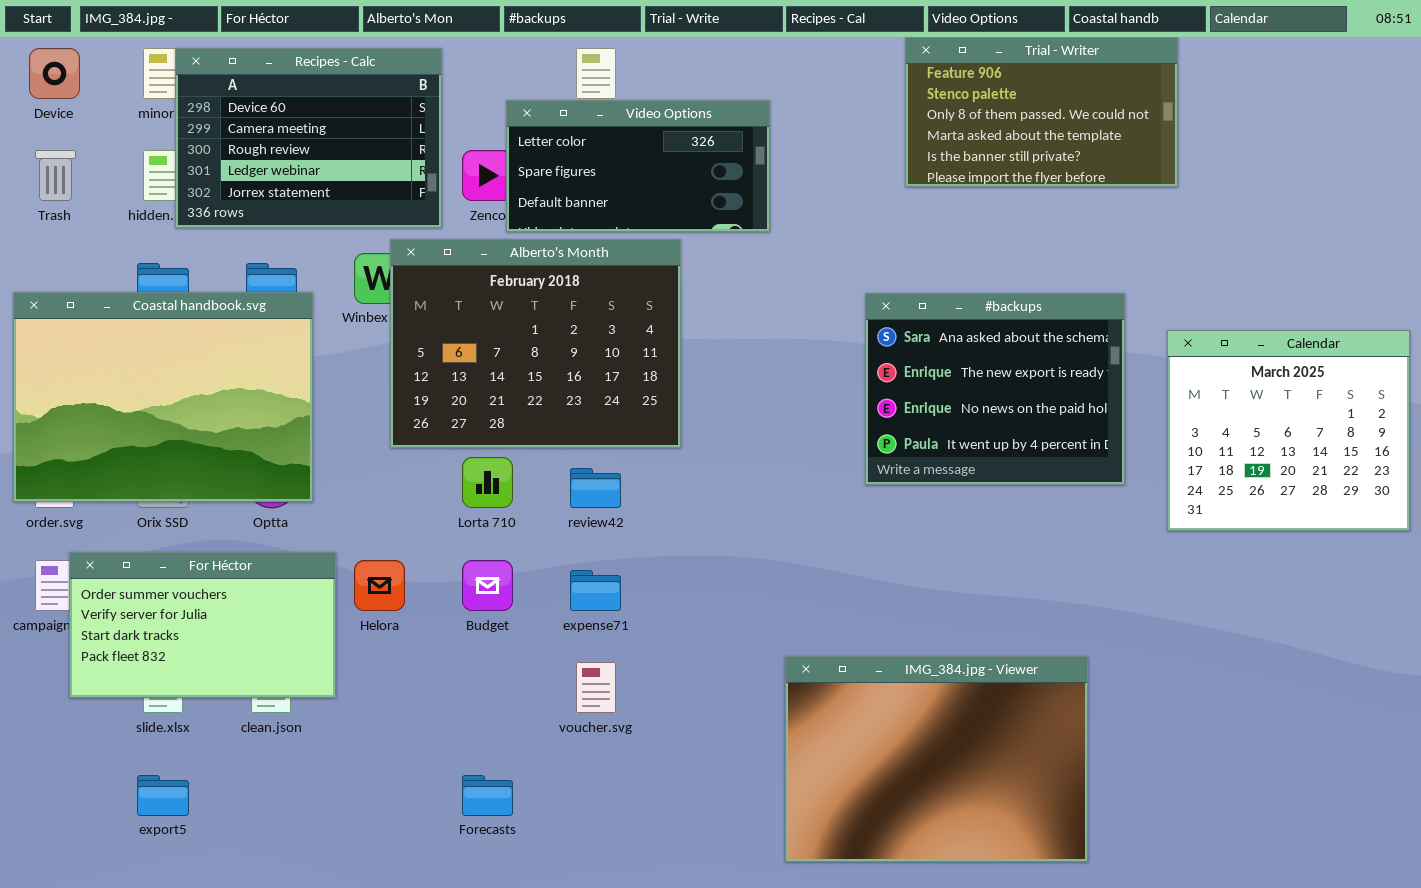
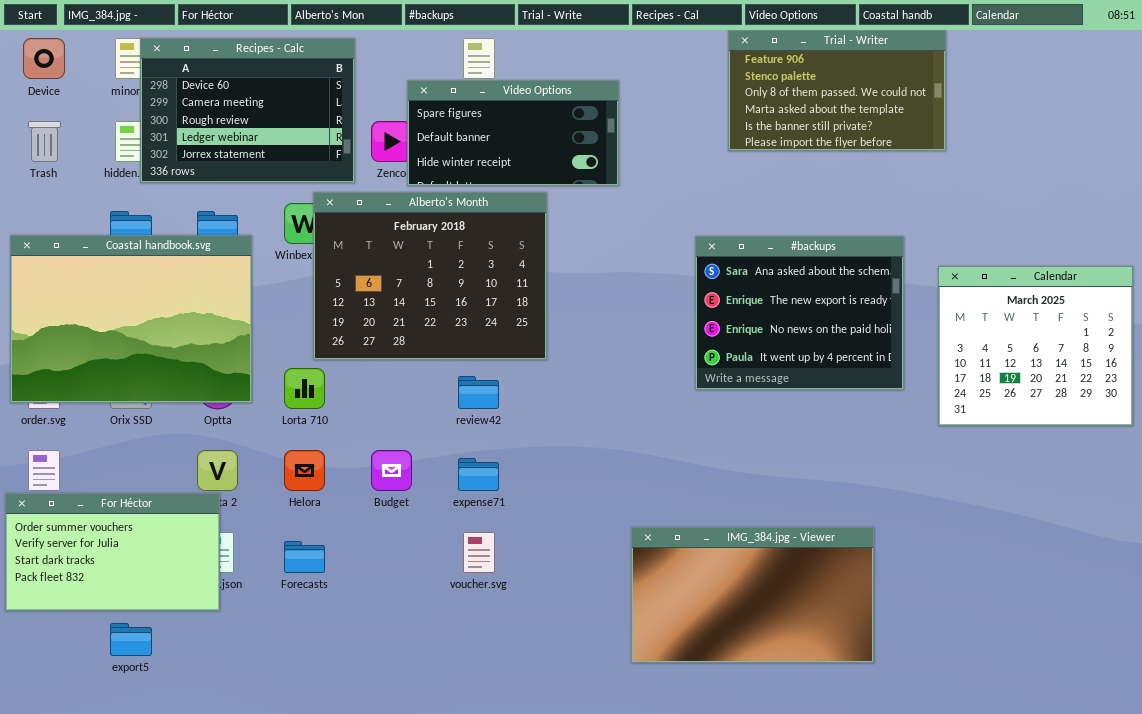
Video Options: [506,100,770,232] -> [407,80,619,186], scrolled down 1 row
Lorta 710: [462,457,513,508] -> [284,368,325,409], moved
For Héctor: [69,552,336,698] -> [5,493,220,611], moved
IMG_384.jpg - Viewer: [785,656,1088,862] -> [631,527,874,663], resized
Forecasts: [462,775,513,816] -> [284,541,325,573], moved

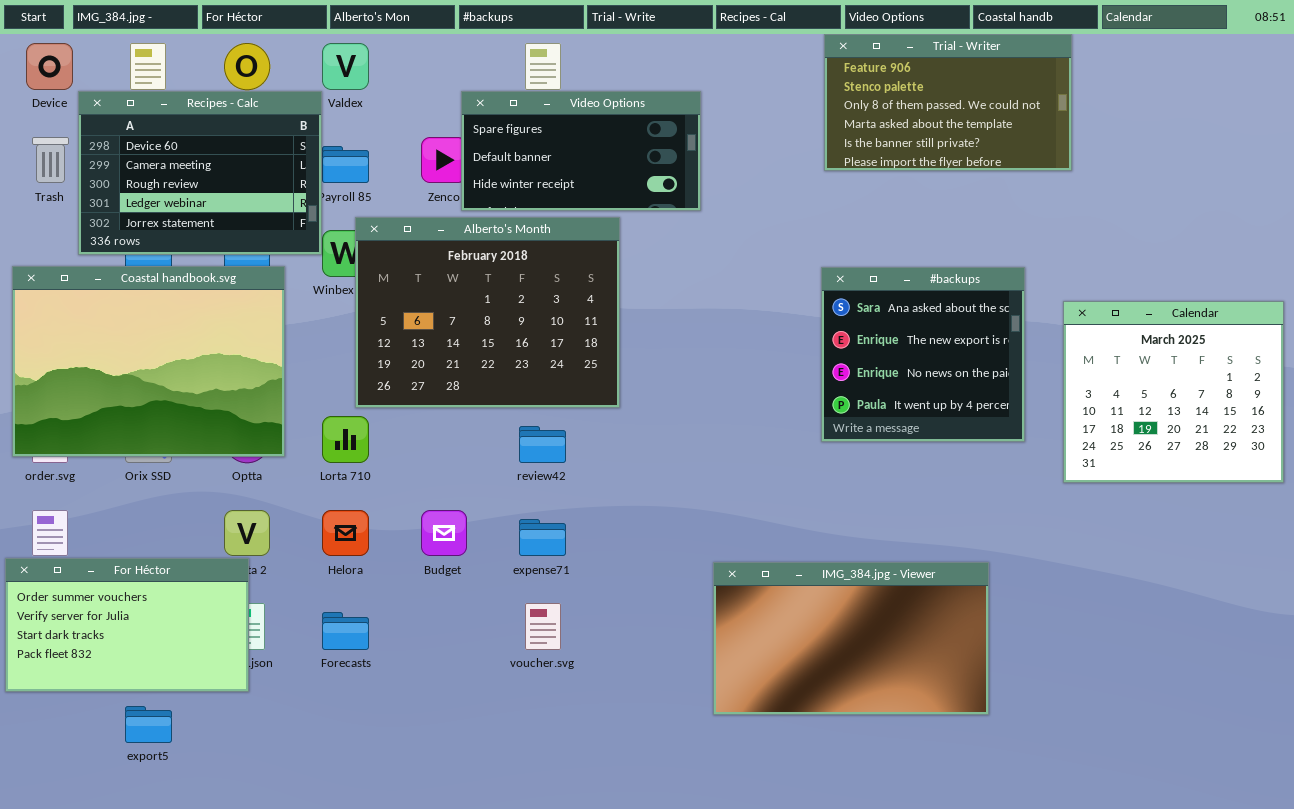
Recipes - Calc: [140,38,355,183] -> [78,91,322,255], moved
#backups: [695,236,904,390] -> [821,267,1025,442], resized
IMG_384.jpg - Viewer: [631,527,874,663] -> [713,562,989,715], moved

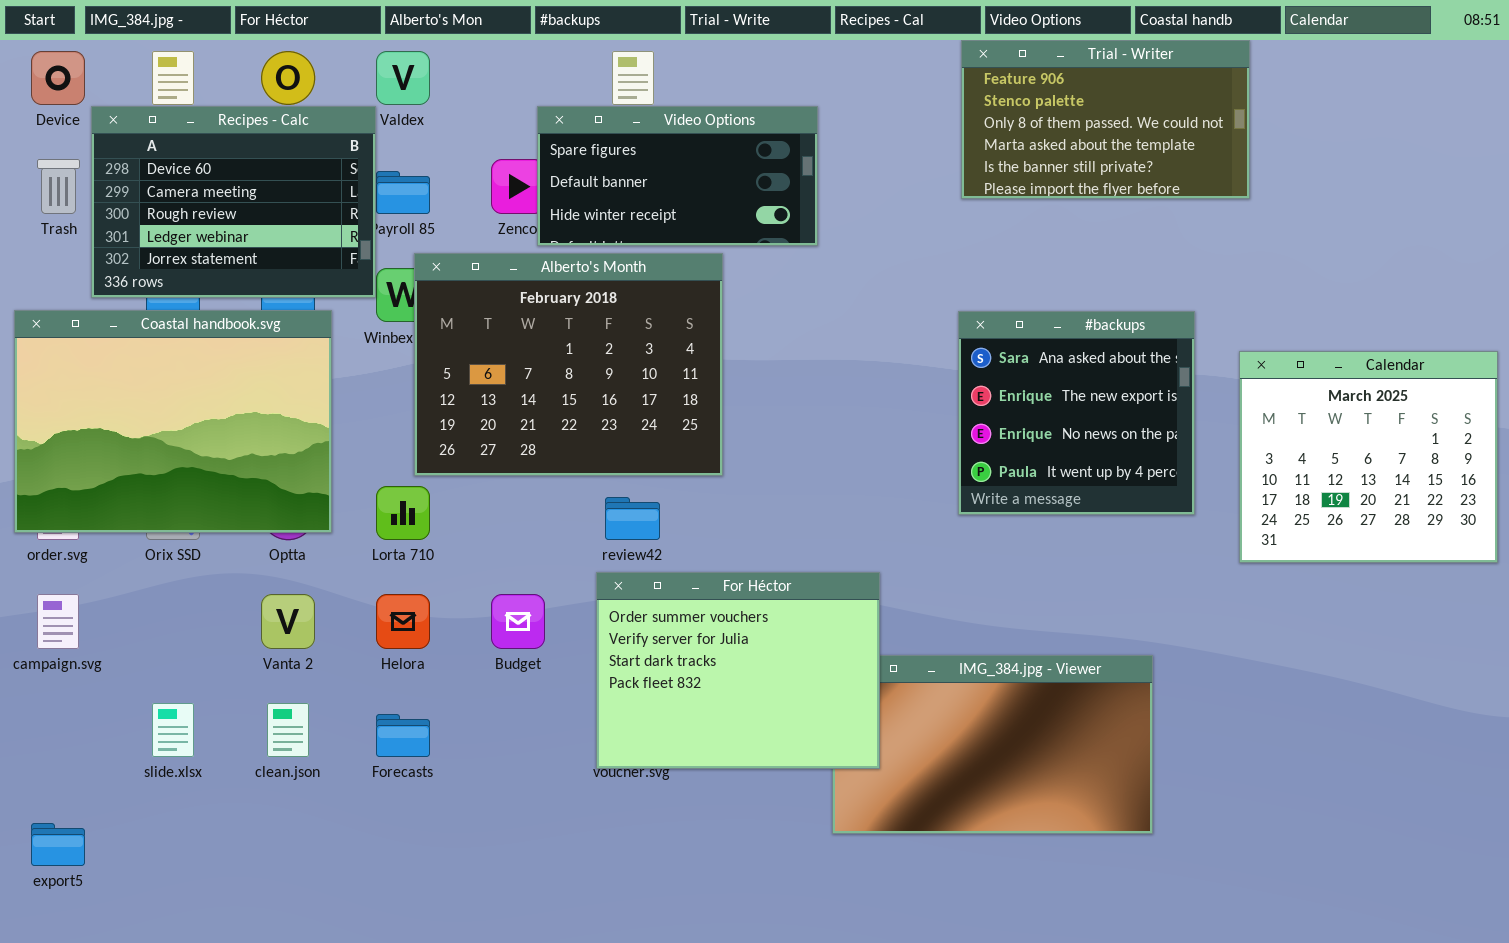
For Héctor: [5,558,249,692] -> [596,572,880,769], moved, resized
export5: [125,706,172,743] -> [31,823,85,866], moved

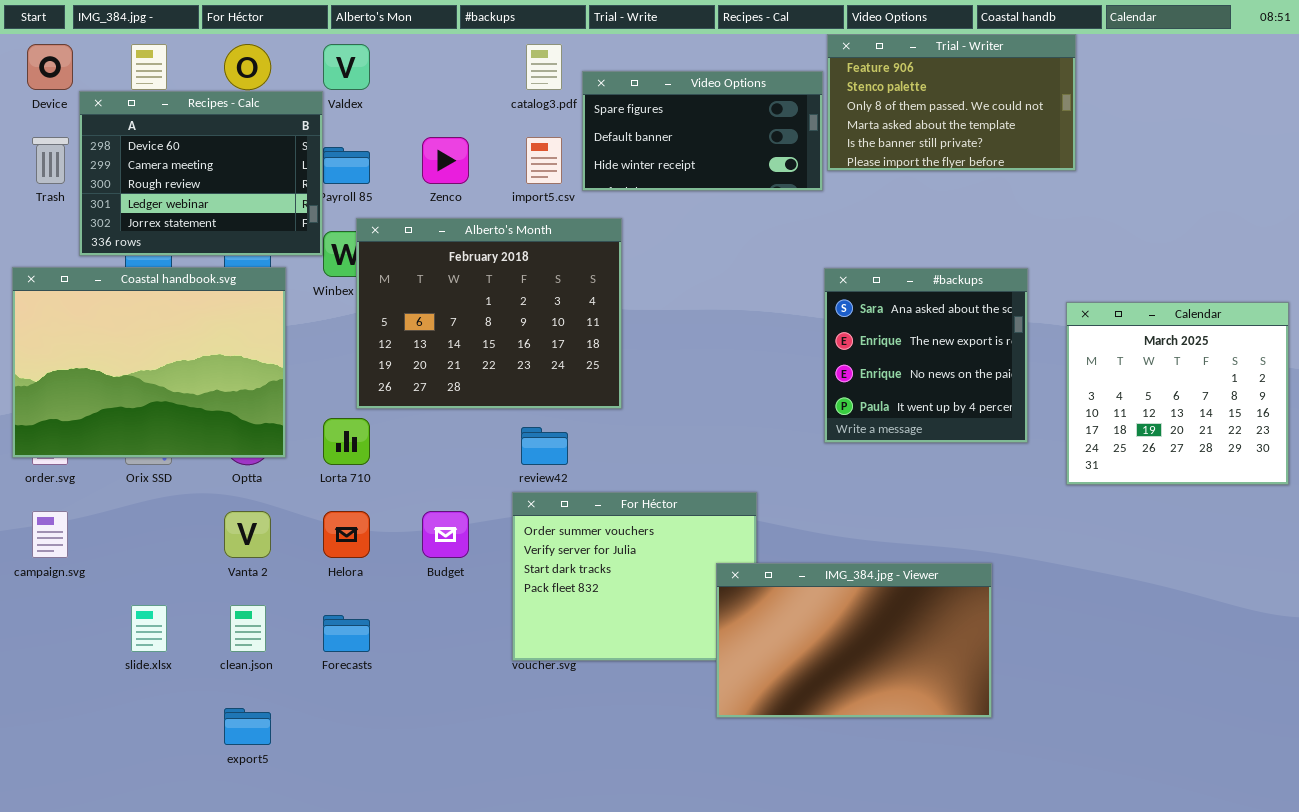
Video Options: [537,106,818,246] -> [582,71,823,191], moved
IMG_384.jpg - Viewer: [832,655,1153,834] -> [716,563,992,718], raised
export5: [31,823,85,866] -> [224,708,271,745], moved

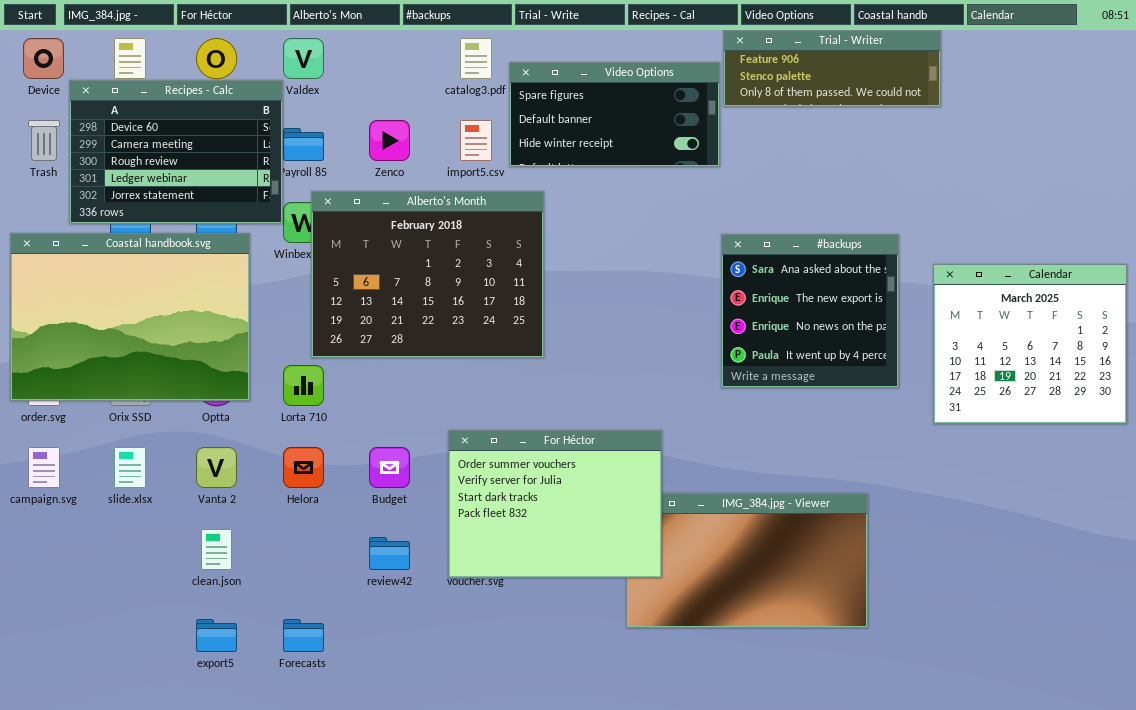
Trial - Writer: [827,34,1076,171] -> [723,30,941,107], resized
review42: [521,427,568,465] -> [369,537,410,570], moved
For Héctor: [512,492,757,661] -> [448,430,662,578], raised
slide.xlsx: [131,605,167,652] -> [114,447,146,488], moved
Forecasts: [323,615,370,652] -> [283,619,324,652], moved

